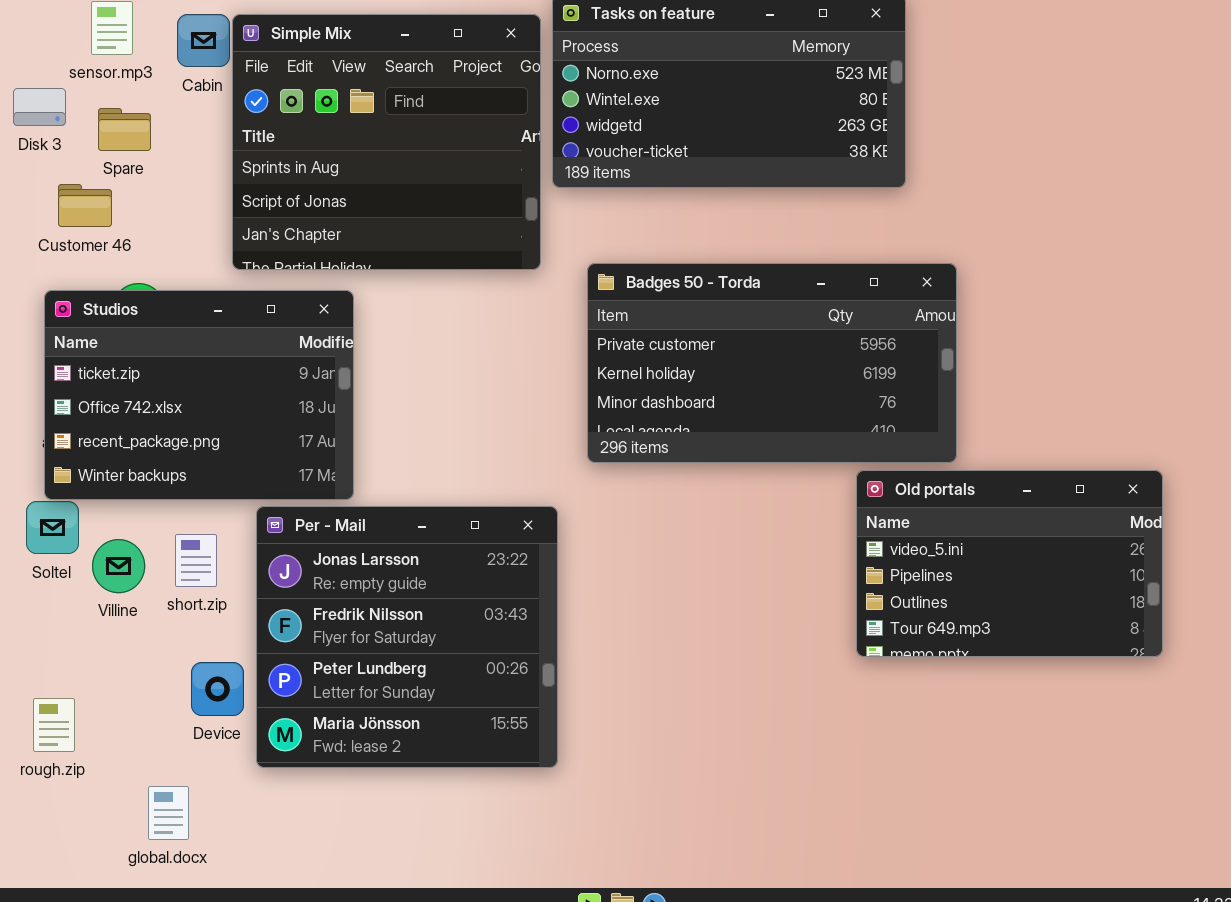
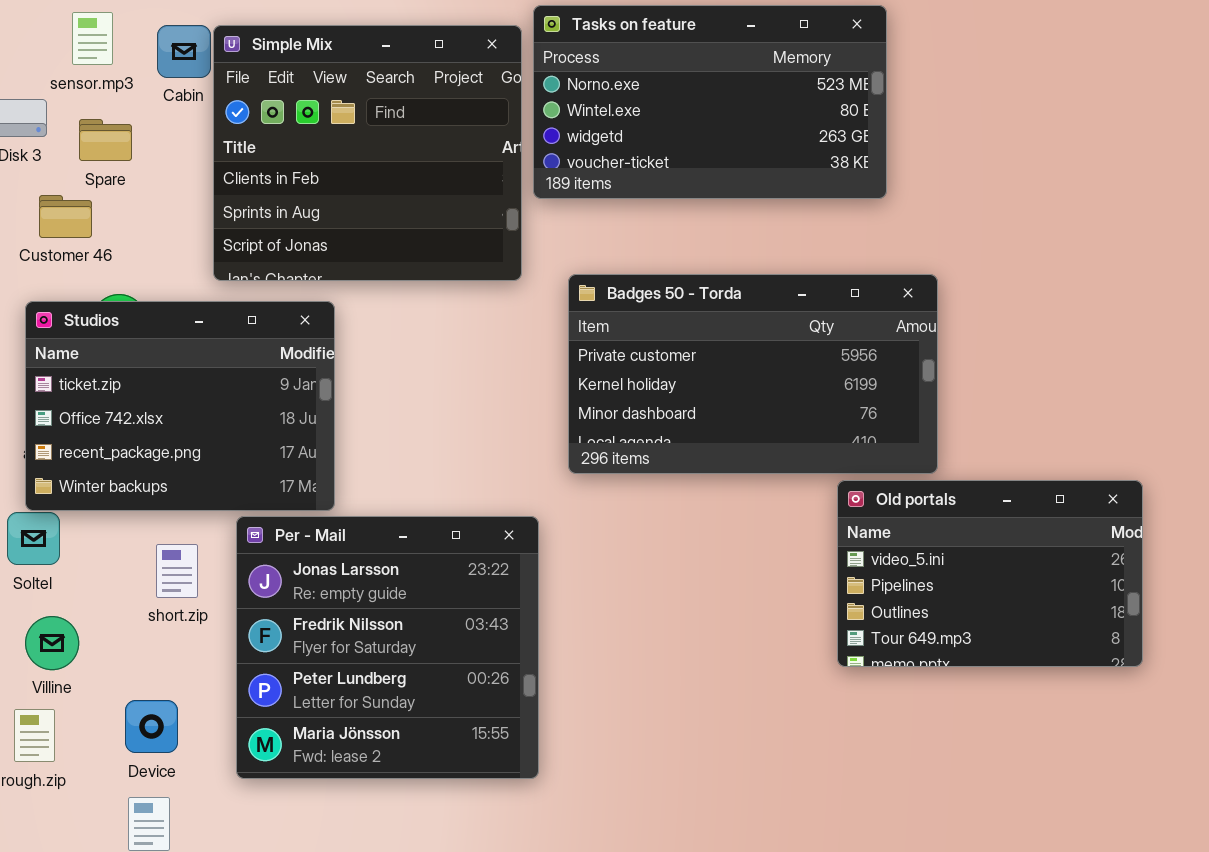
Simple Mix: [232,14,541,270] -> [213,25,522,281], scrolled up 1 row
Villine: [92,539,145,593] -> [25,616,79,670], moved
Device: [191,662,244,716] -> [125,700,178,753], moved

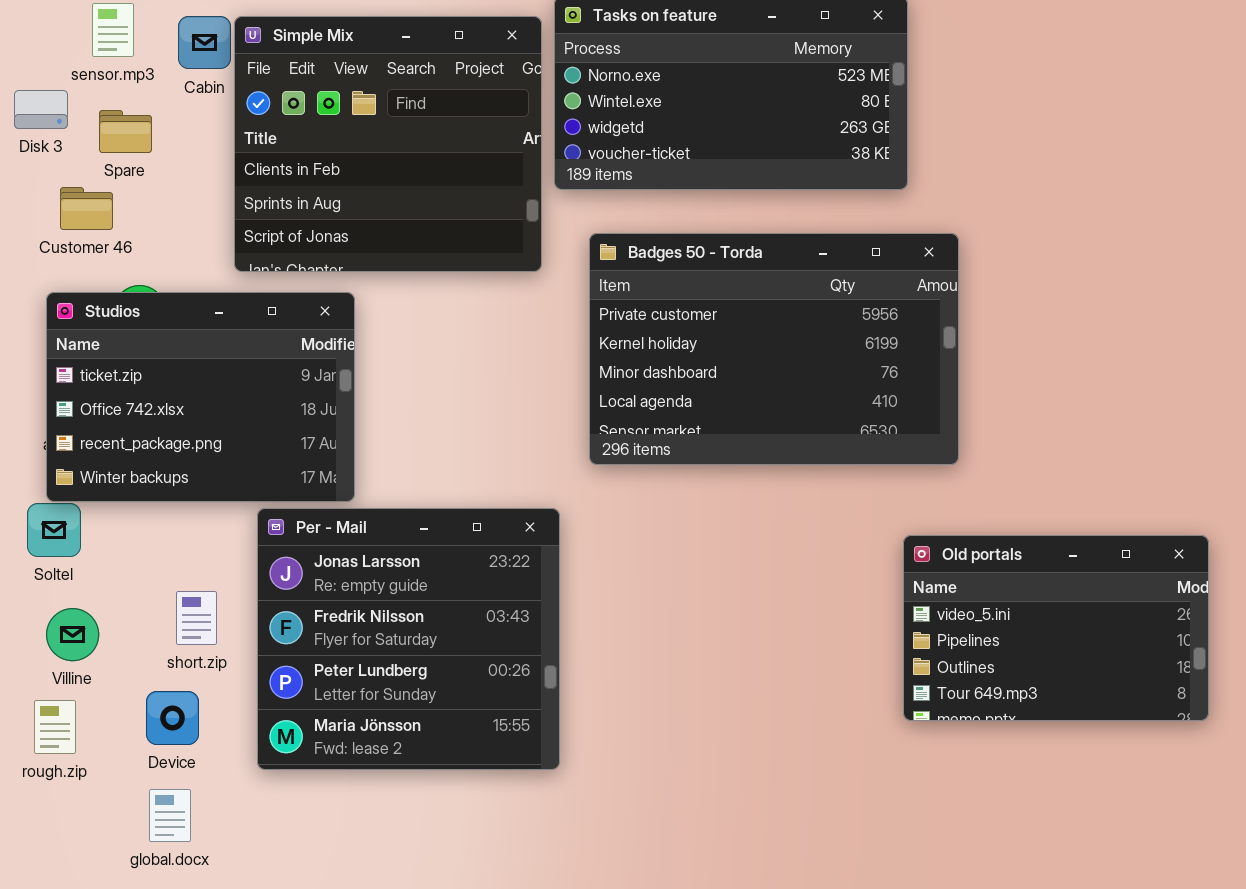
Badges 50 - Torda: [568,274,938,474] -> [589,233,959,465], resized
Old portals: [837,480,1143,667] -> [903,535,1209,721], moved
short.zip: [156,544,198,598] -> [176,591,217,645], moved

